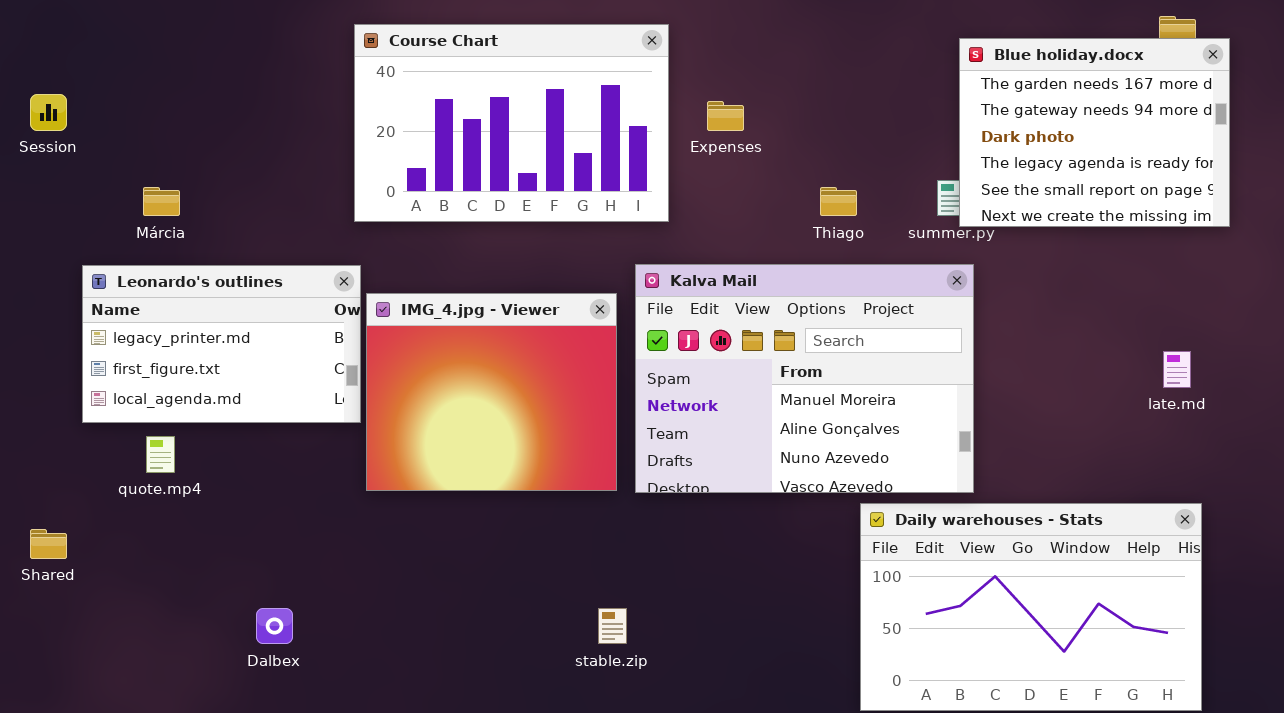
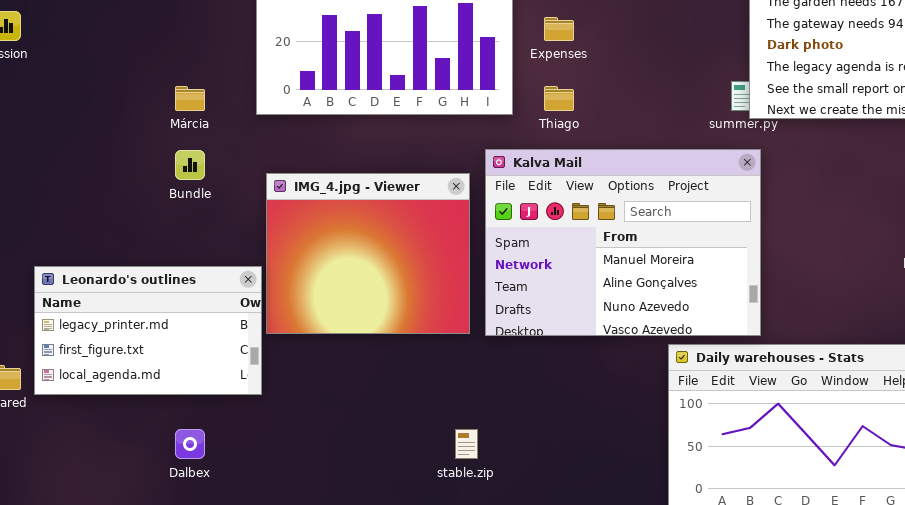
Márcia: [143,187,180,216] -> [175,86,205,111], moved
Thiago: [820,187,857,216] -> [544,86,574,111], moved
Leonardo's outlines: [82,265,361,423] -> [34,266,262,395], moved

